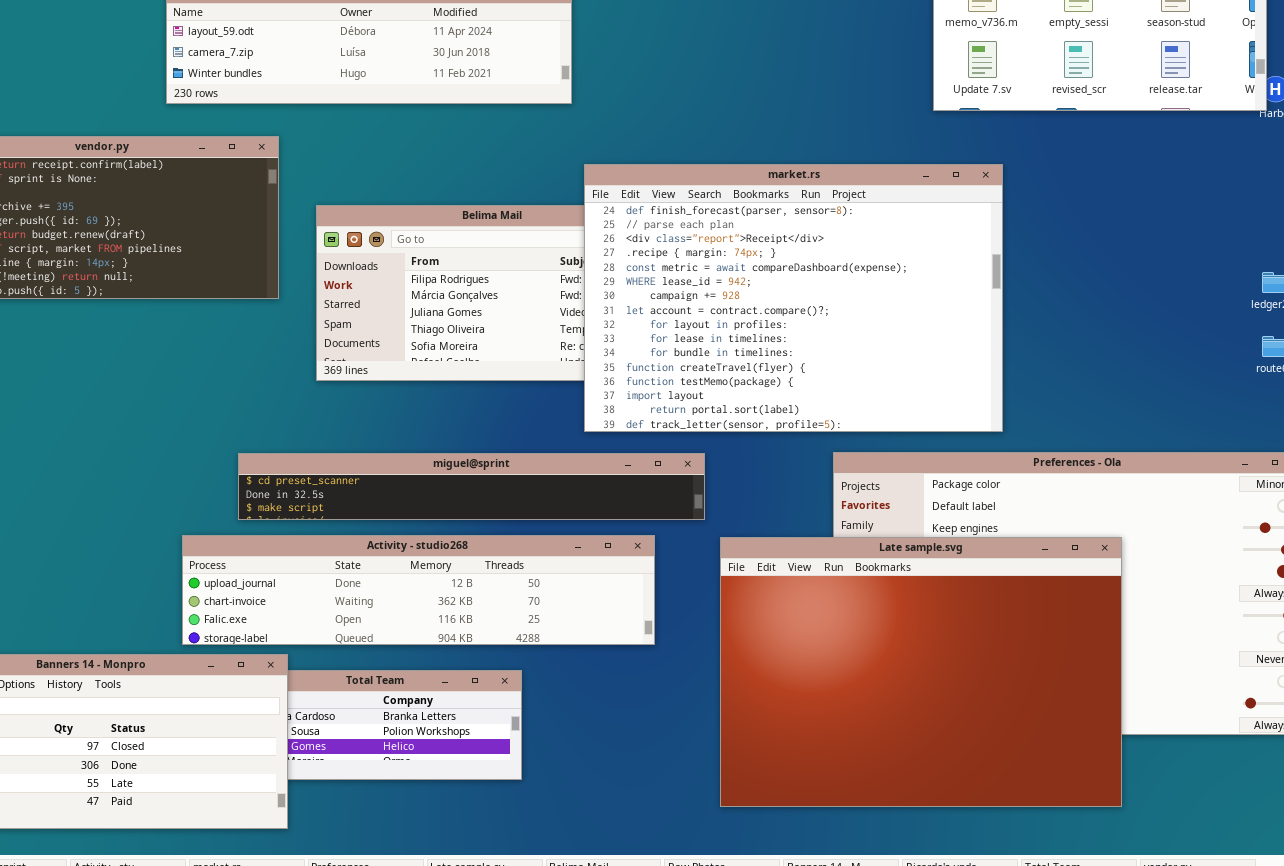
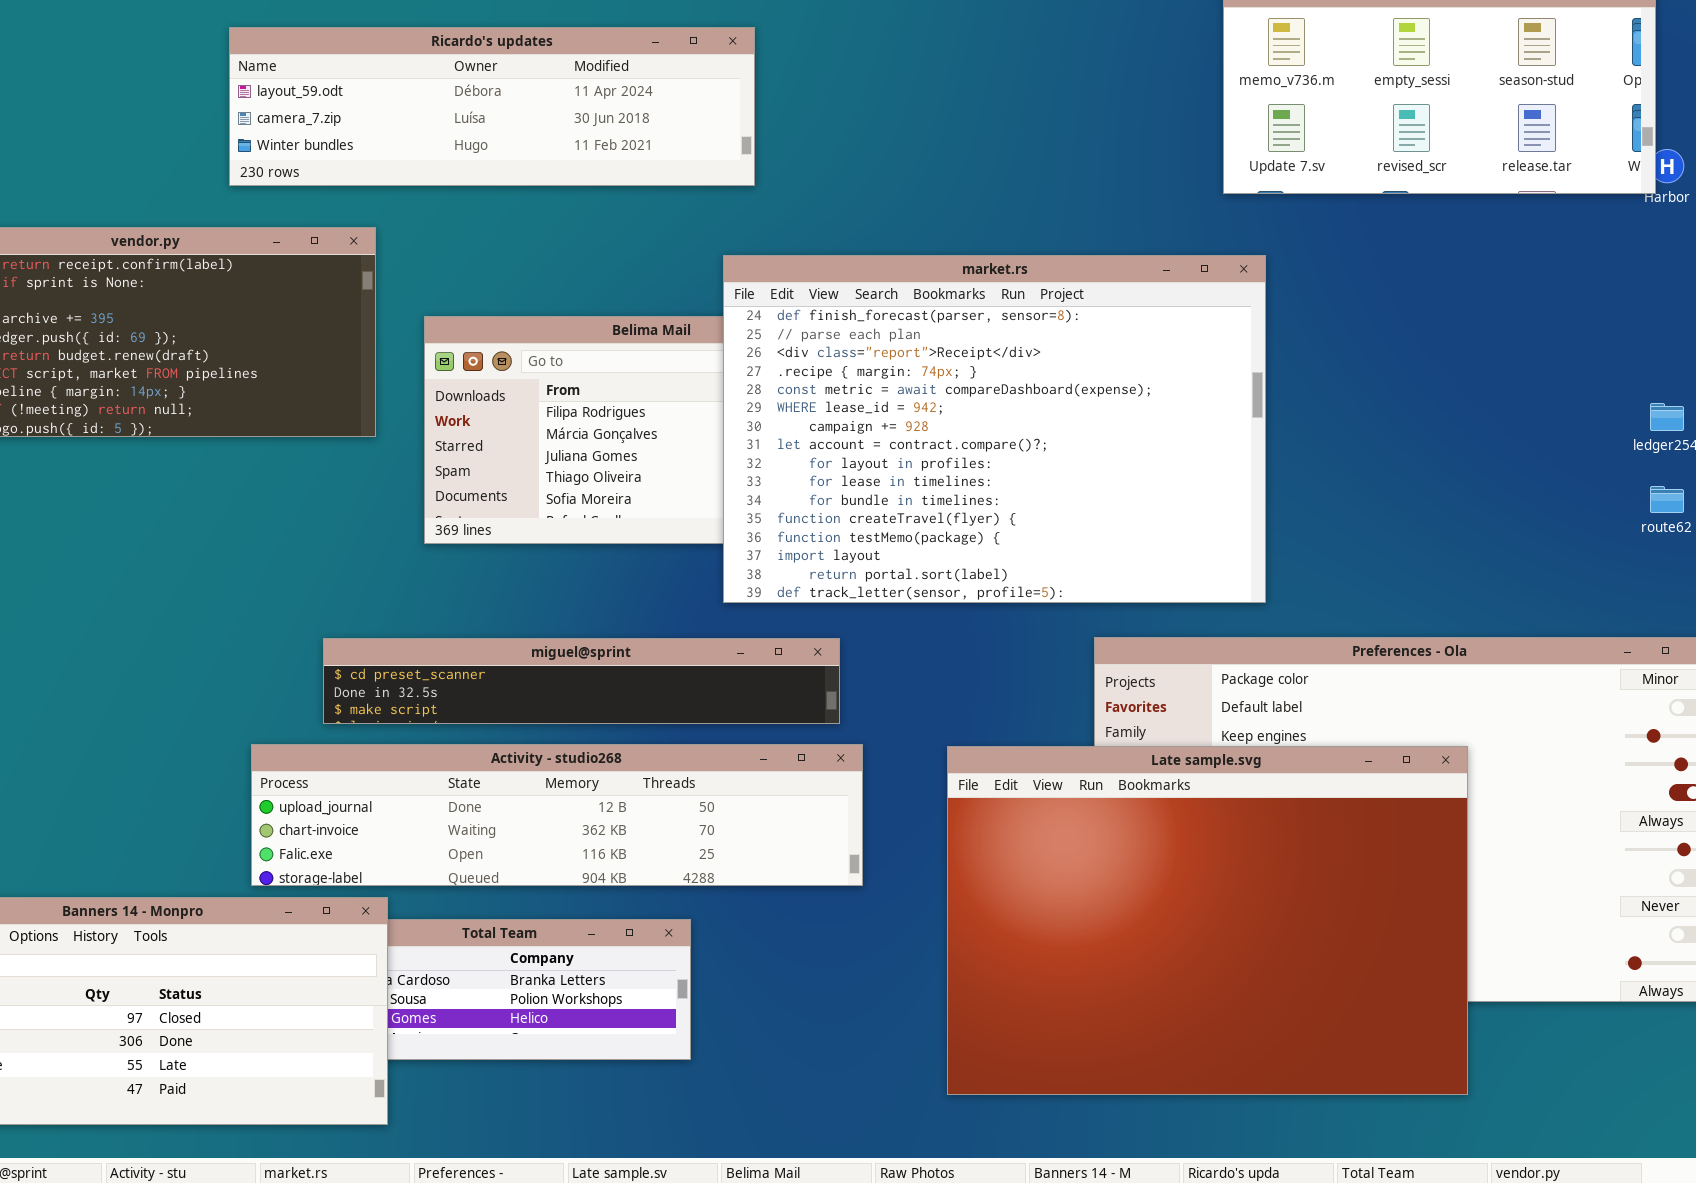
market.rs: [584,164,1003,432] -> [723,255,1266,603], moved
miguel@sprint: [238,453,705,520] -> [323,638,840,724], resized

